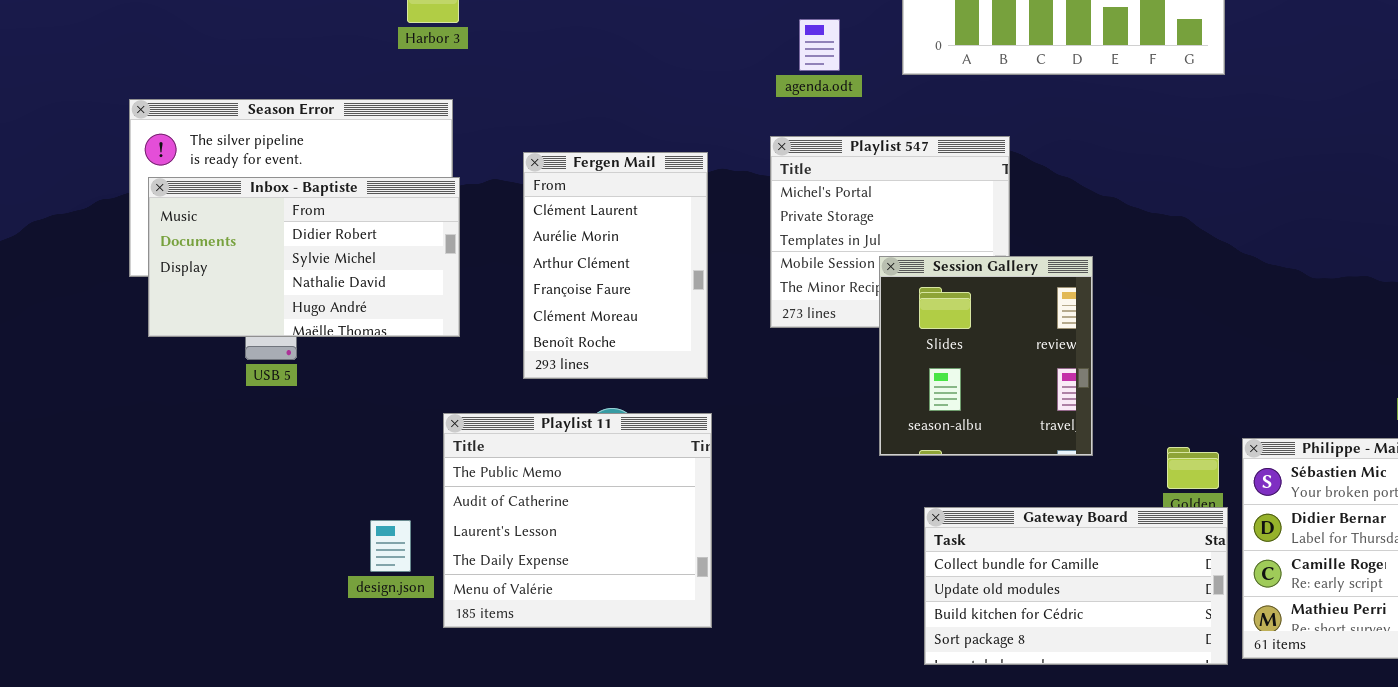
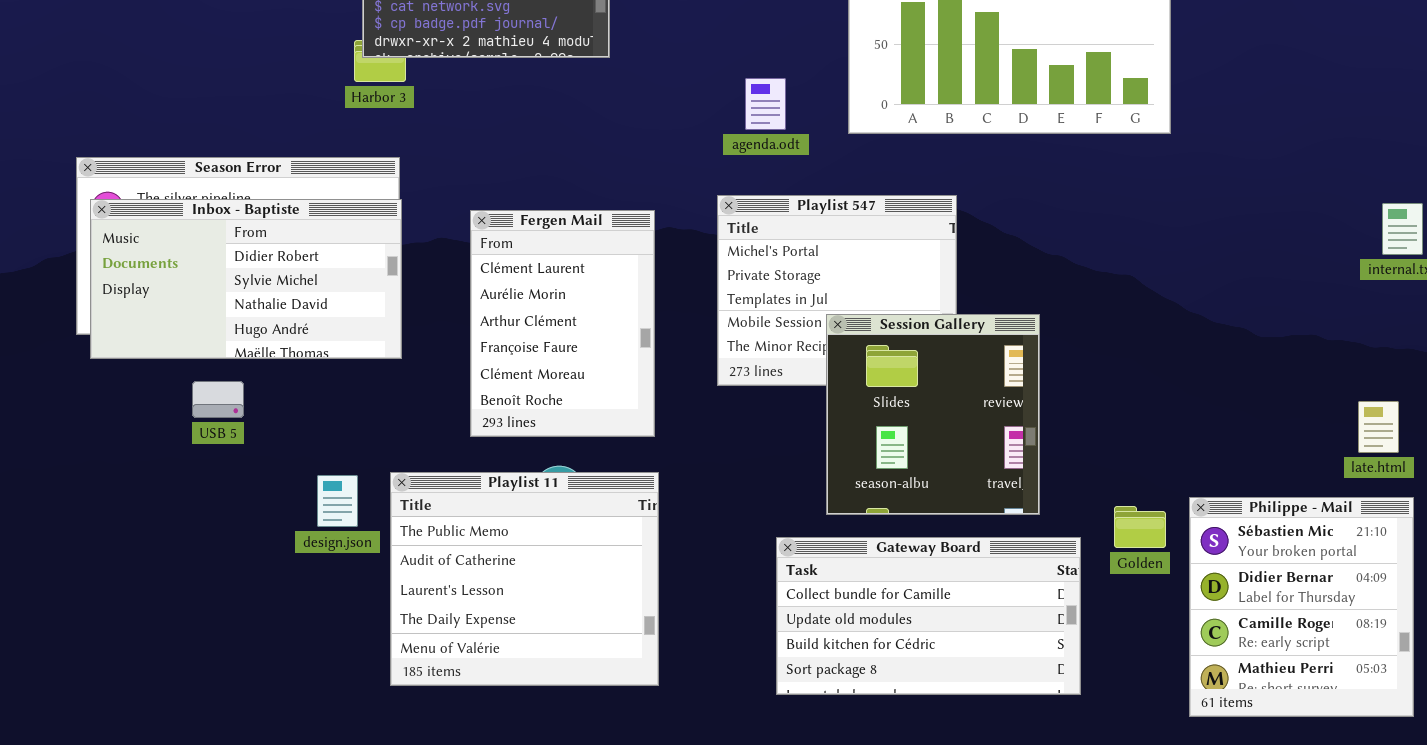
Inbox - Baptiste: [148,177,460,337] -> [90,199,402,359], moved
Gateway Board: [924,507,1228,665] -> [776,537,1081,695], moved
design.json: [370,520,411,572] -> [317,475,358,527], moved

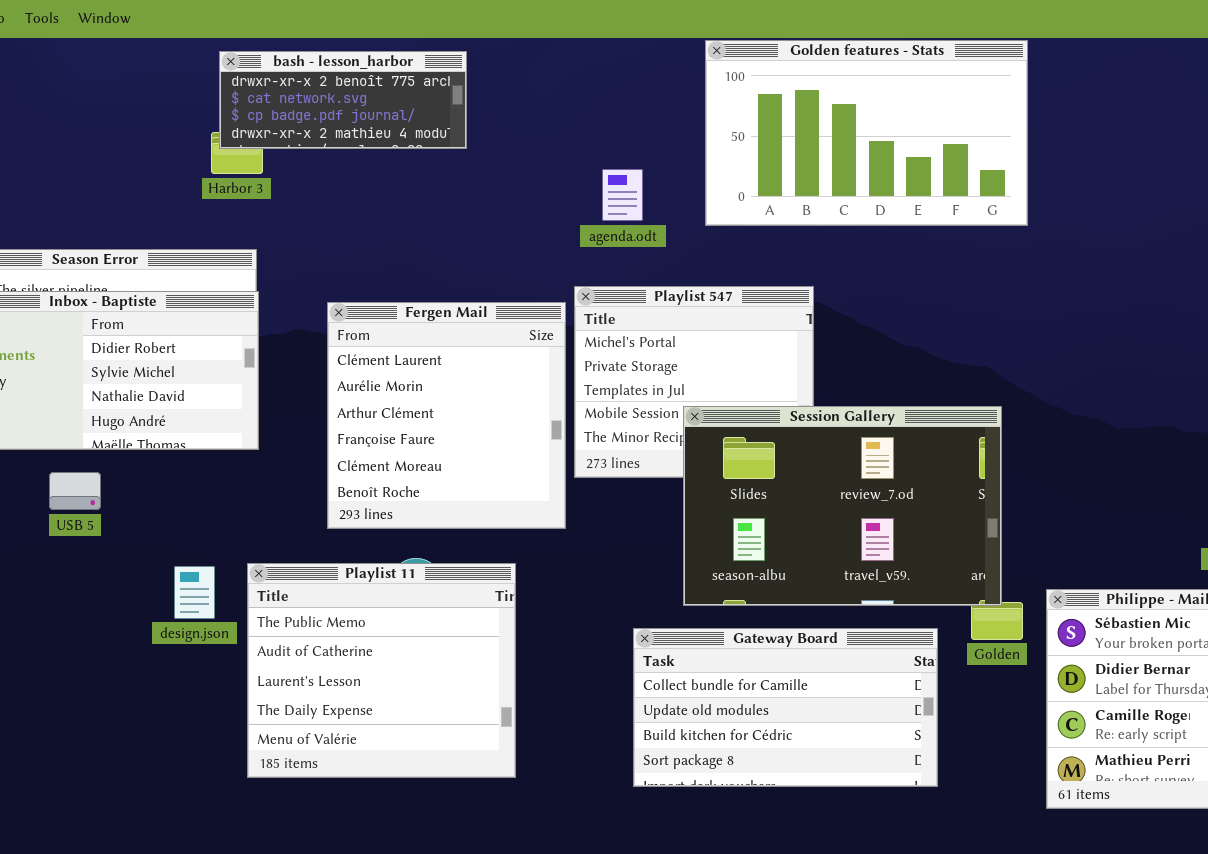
Fergen Mail: [470,210,655,437] -> [327,302,566,529], resized
Session Gallery: [826,314,1040,515] -> [683,406,1002,606], resized

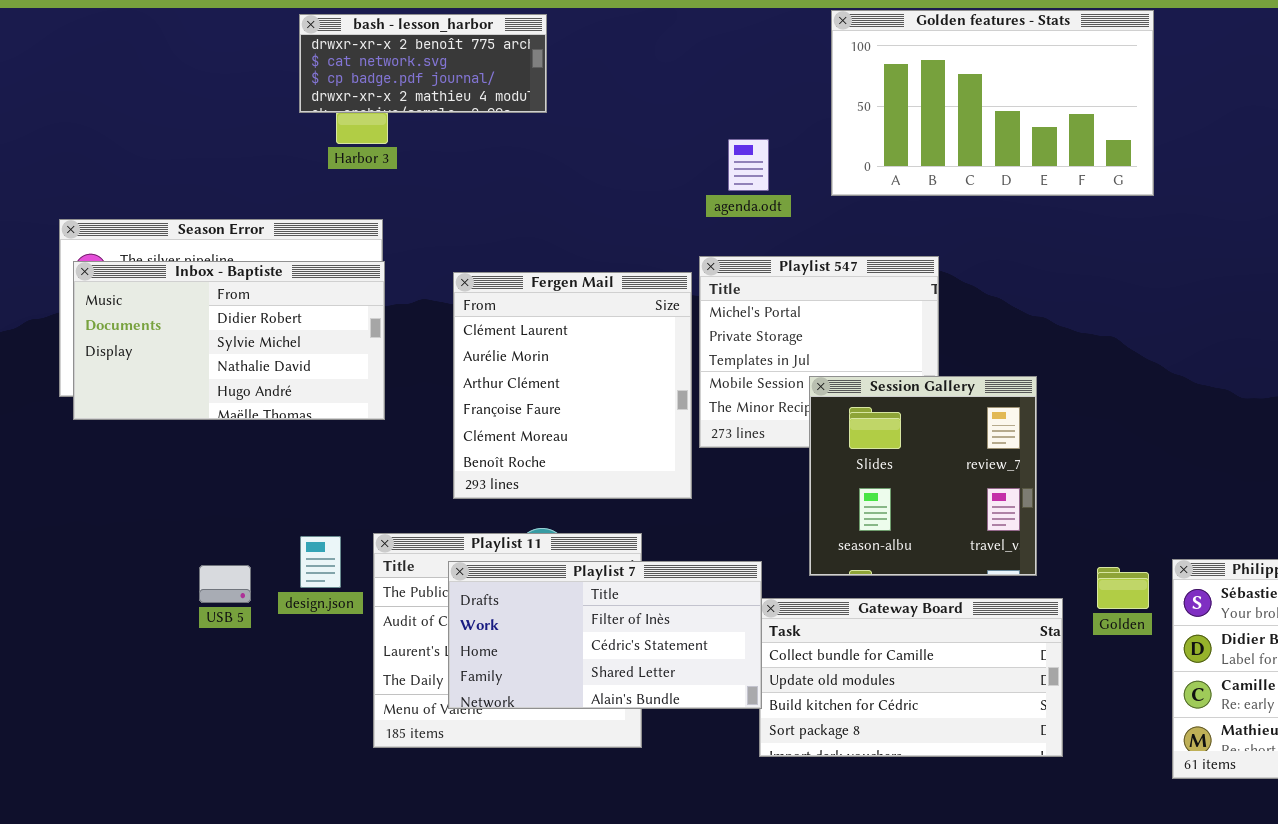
bash - lesson_harbor: [219,51,467,149] -> [299,14,547,113], moved
Session Gallery: [683,406,1002,606] -> [809,376,1037,576], resized
USB 5: [49,472,101,510] -> [199,565,251,603], moved
Playlist 7: none -> [448,561,762,709], opened

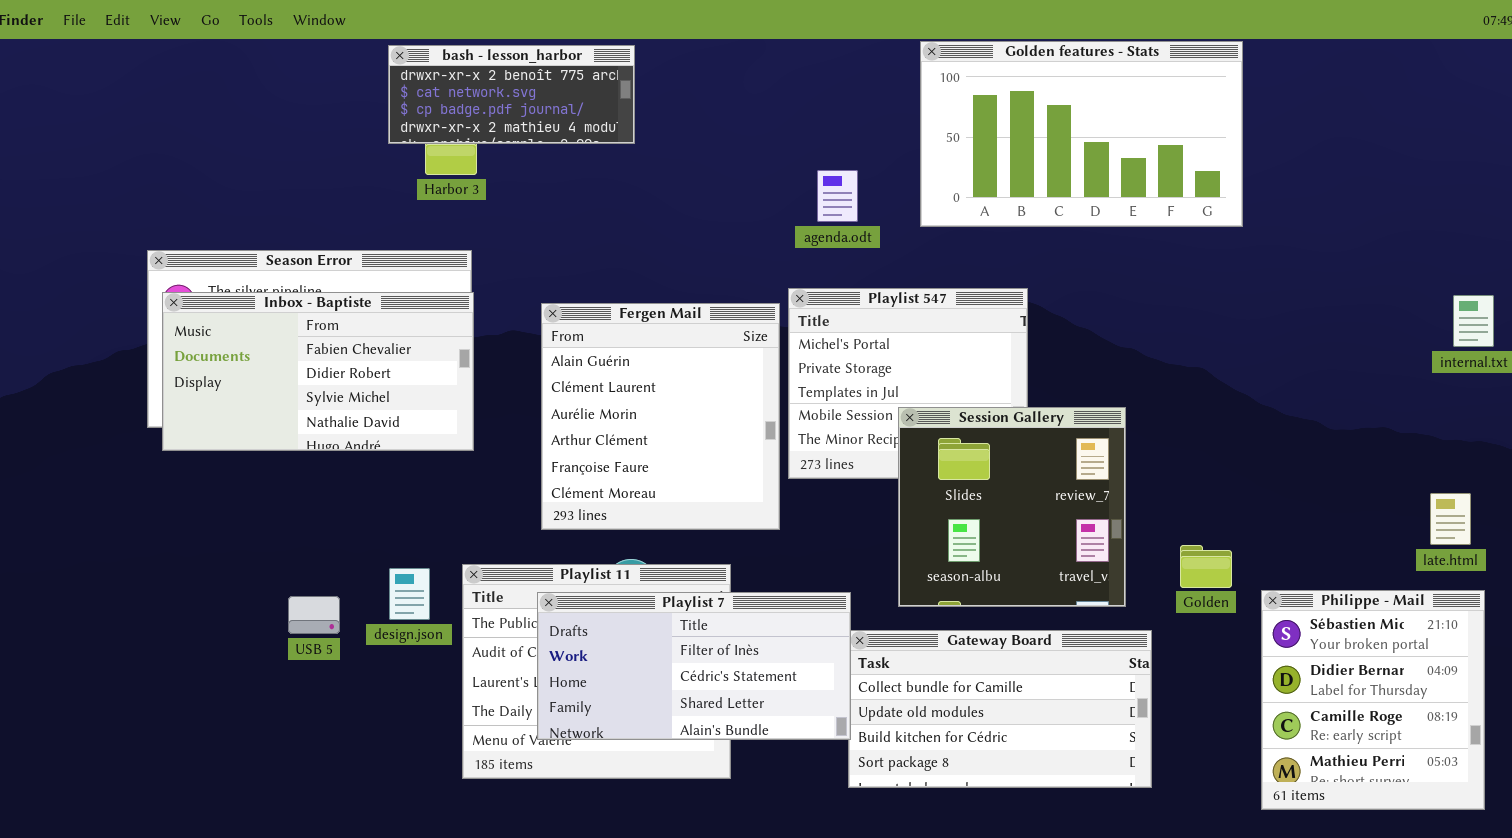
Inbox - Baptiste: [73,261,385,420] -> [162,292,474,451], scrolled up 1 row
Fergen Mail: [453,272,692,499] -> [541,303,780,530], scrolled up 1 row
Golden: [1097,567,1149,609] -> [1180,545,1232,588], moved

